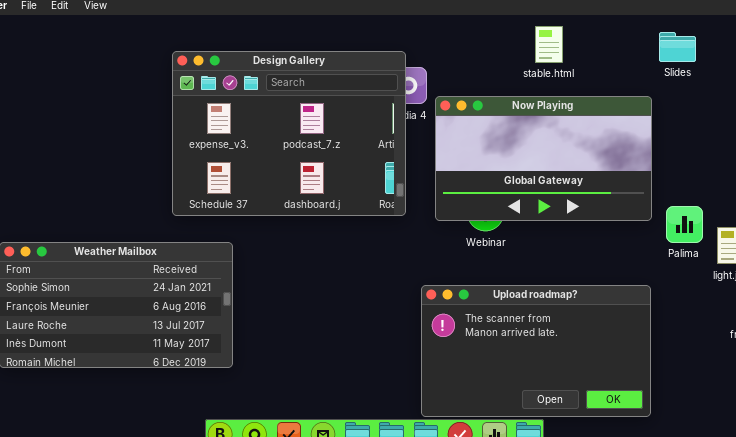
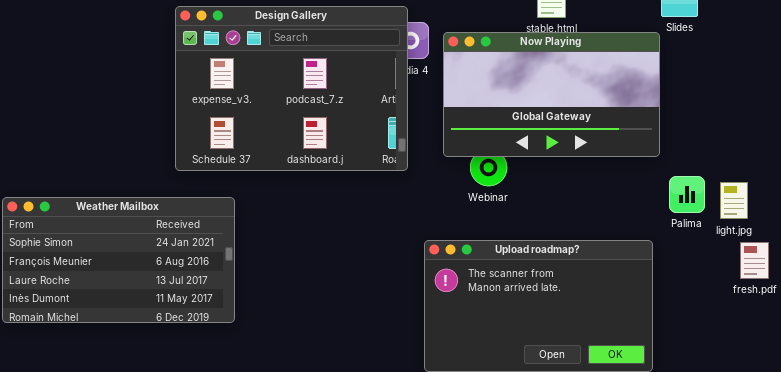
Now Playing: [435,96,652,221] -> [443,32,660,157], moved
Palima: [666,206,703,243] -> [669,176,705,213], moved

